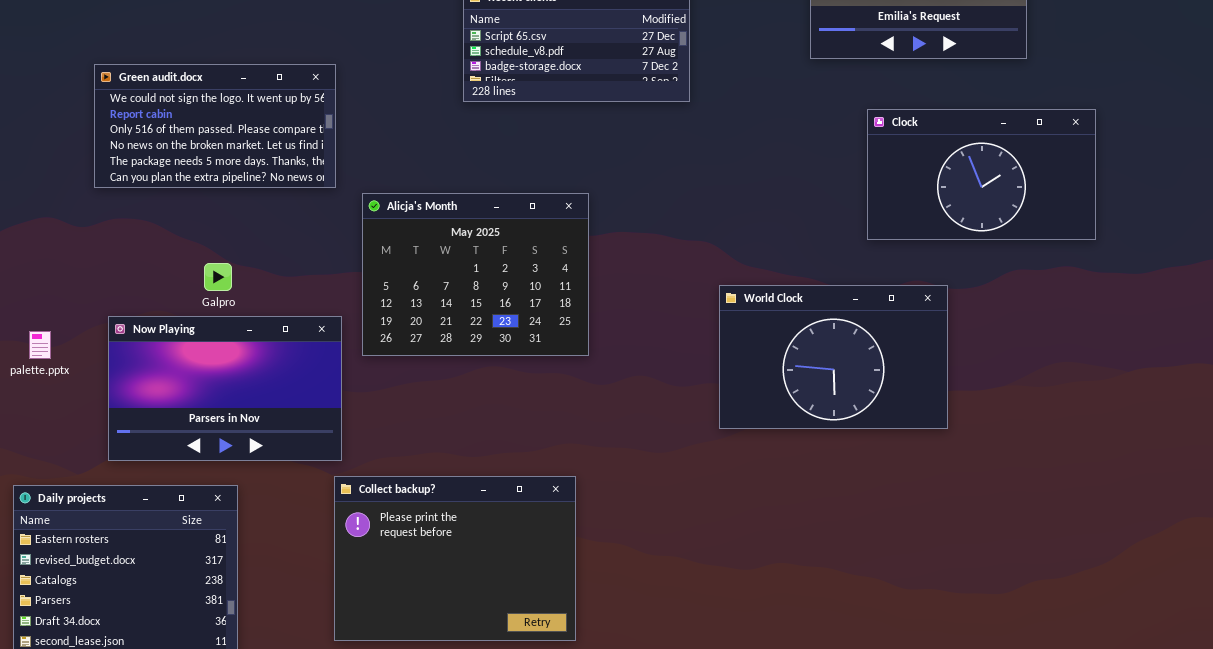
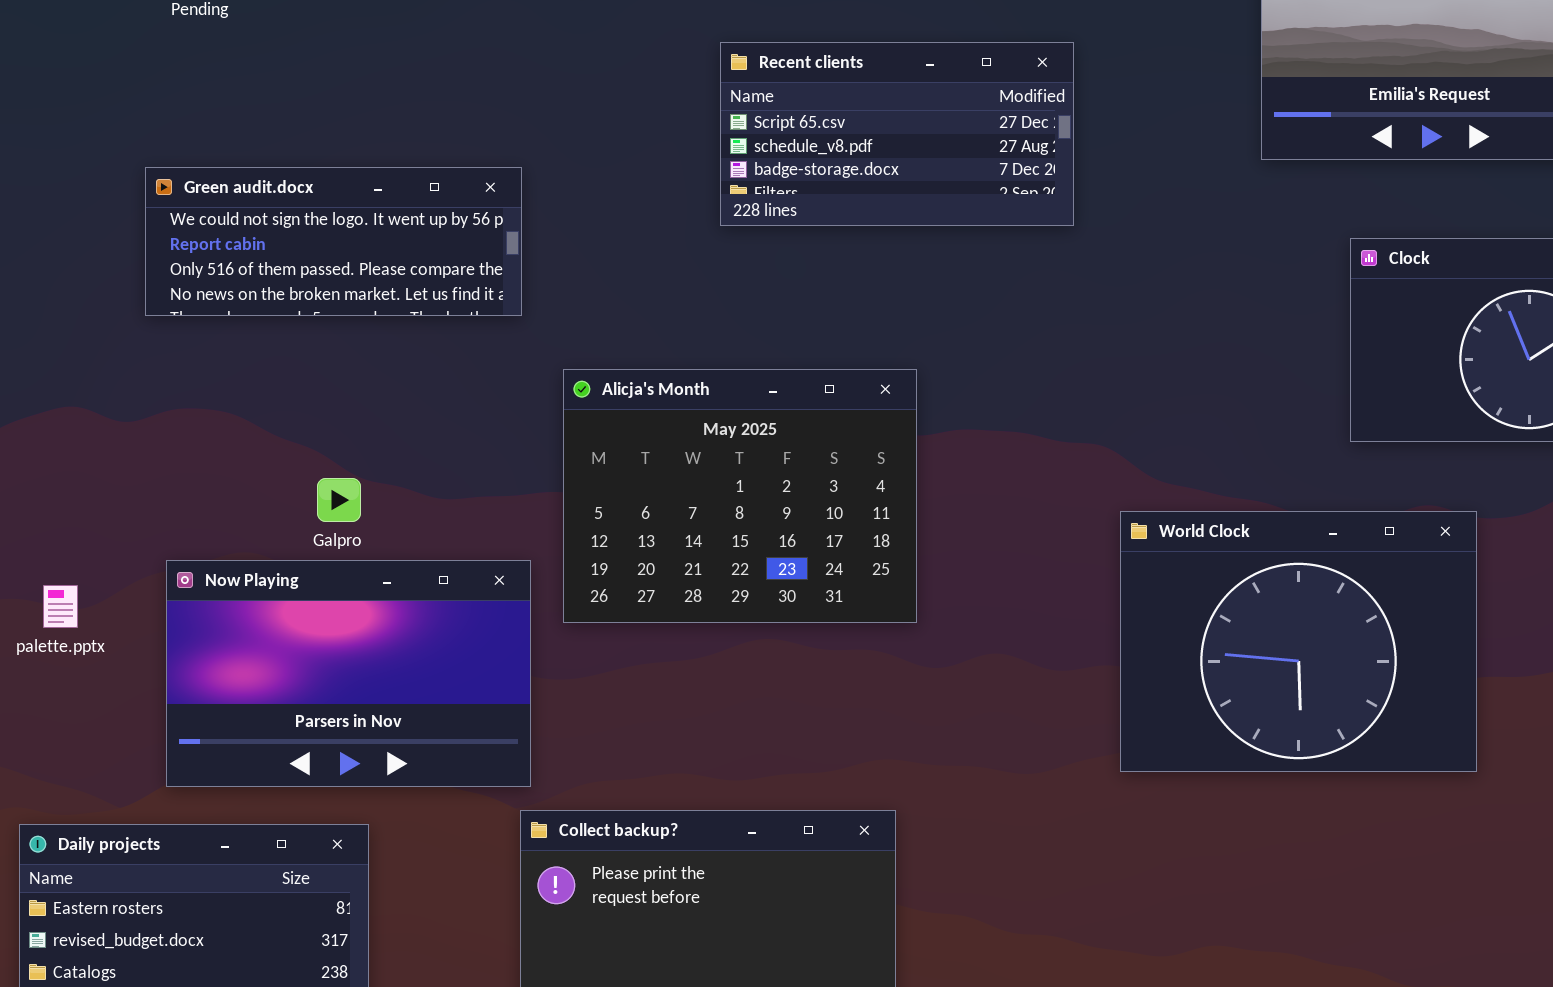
Green audit.docx: [94,64,336,188] -> [145,167,522,316], resized
World Clock: [719,285,948,429] -> [1120,511,1477,772], resized

